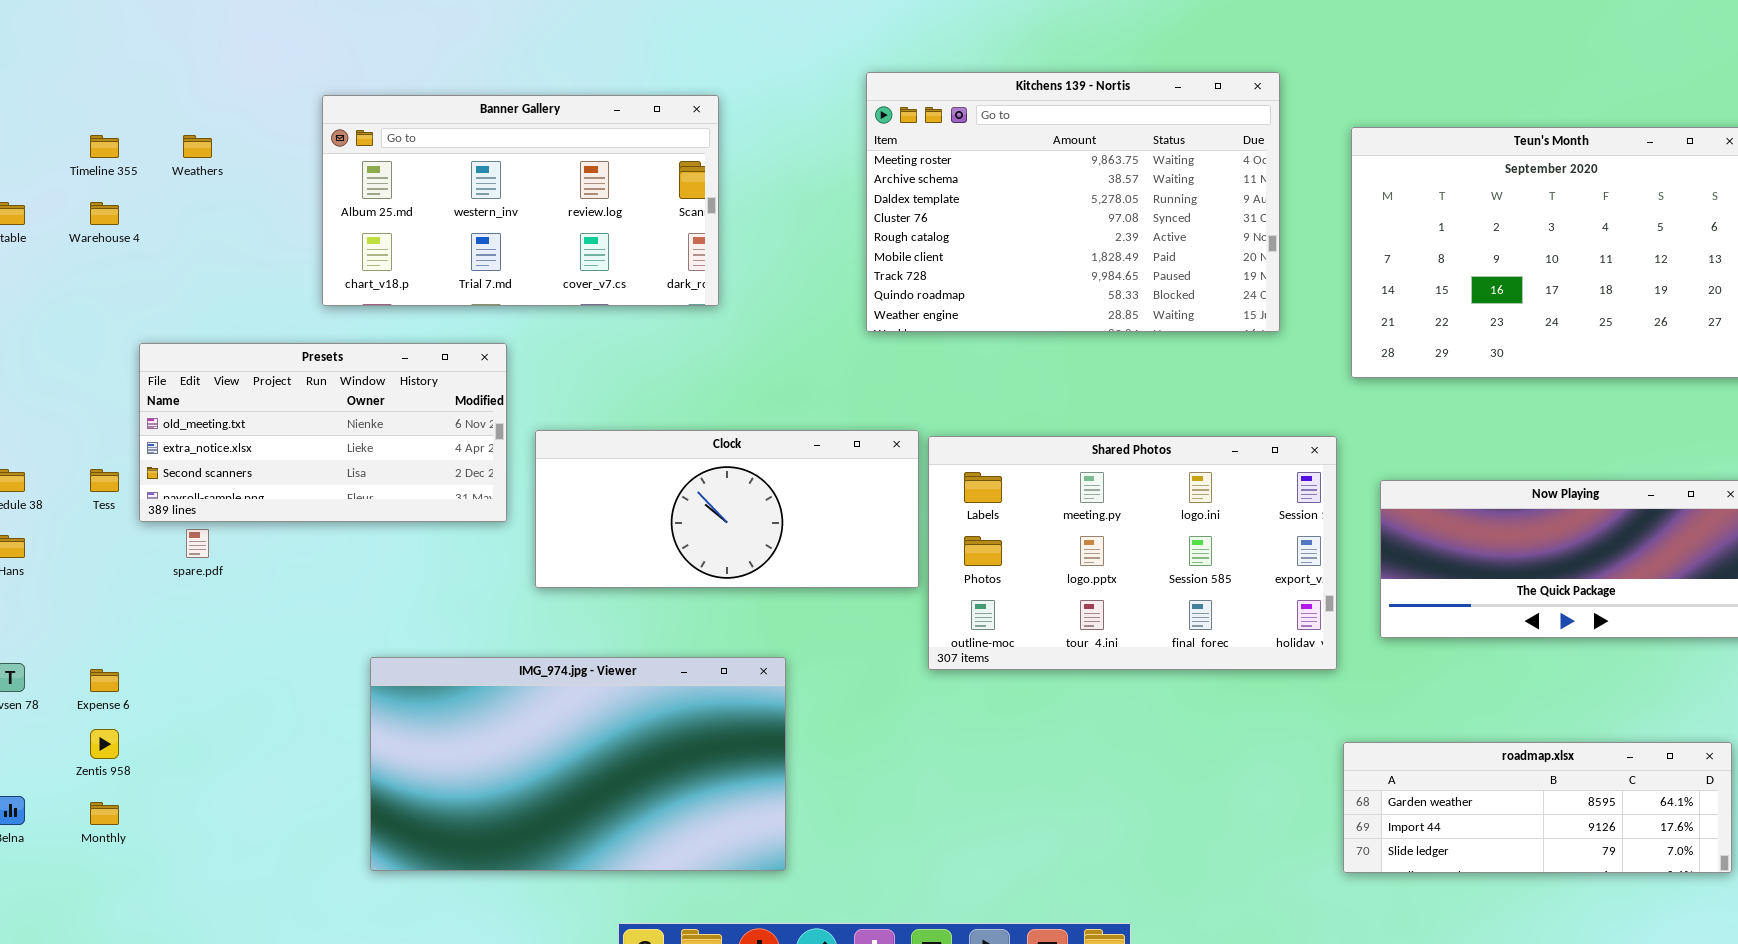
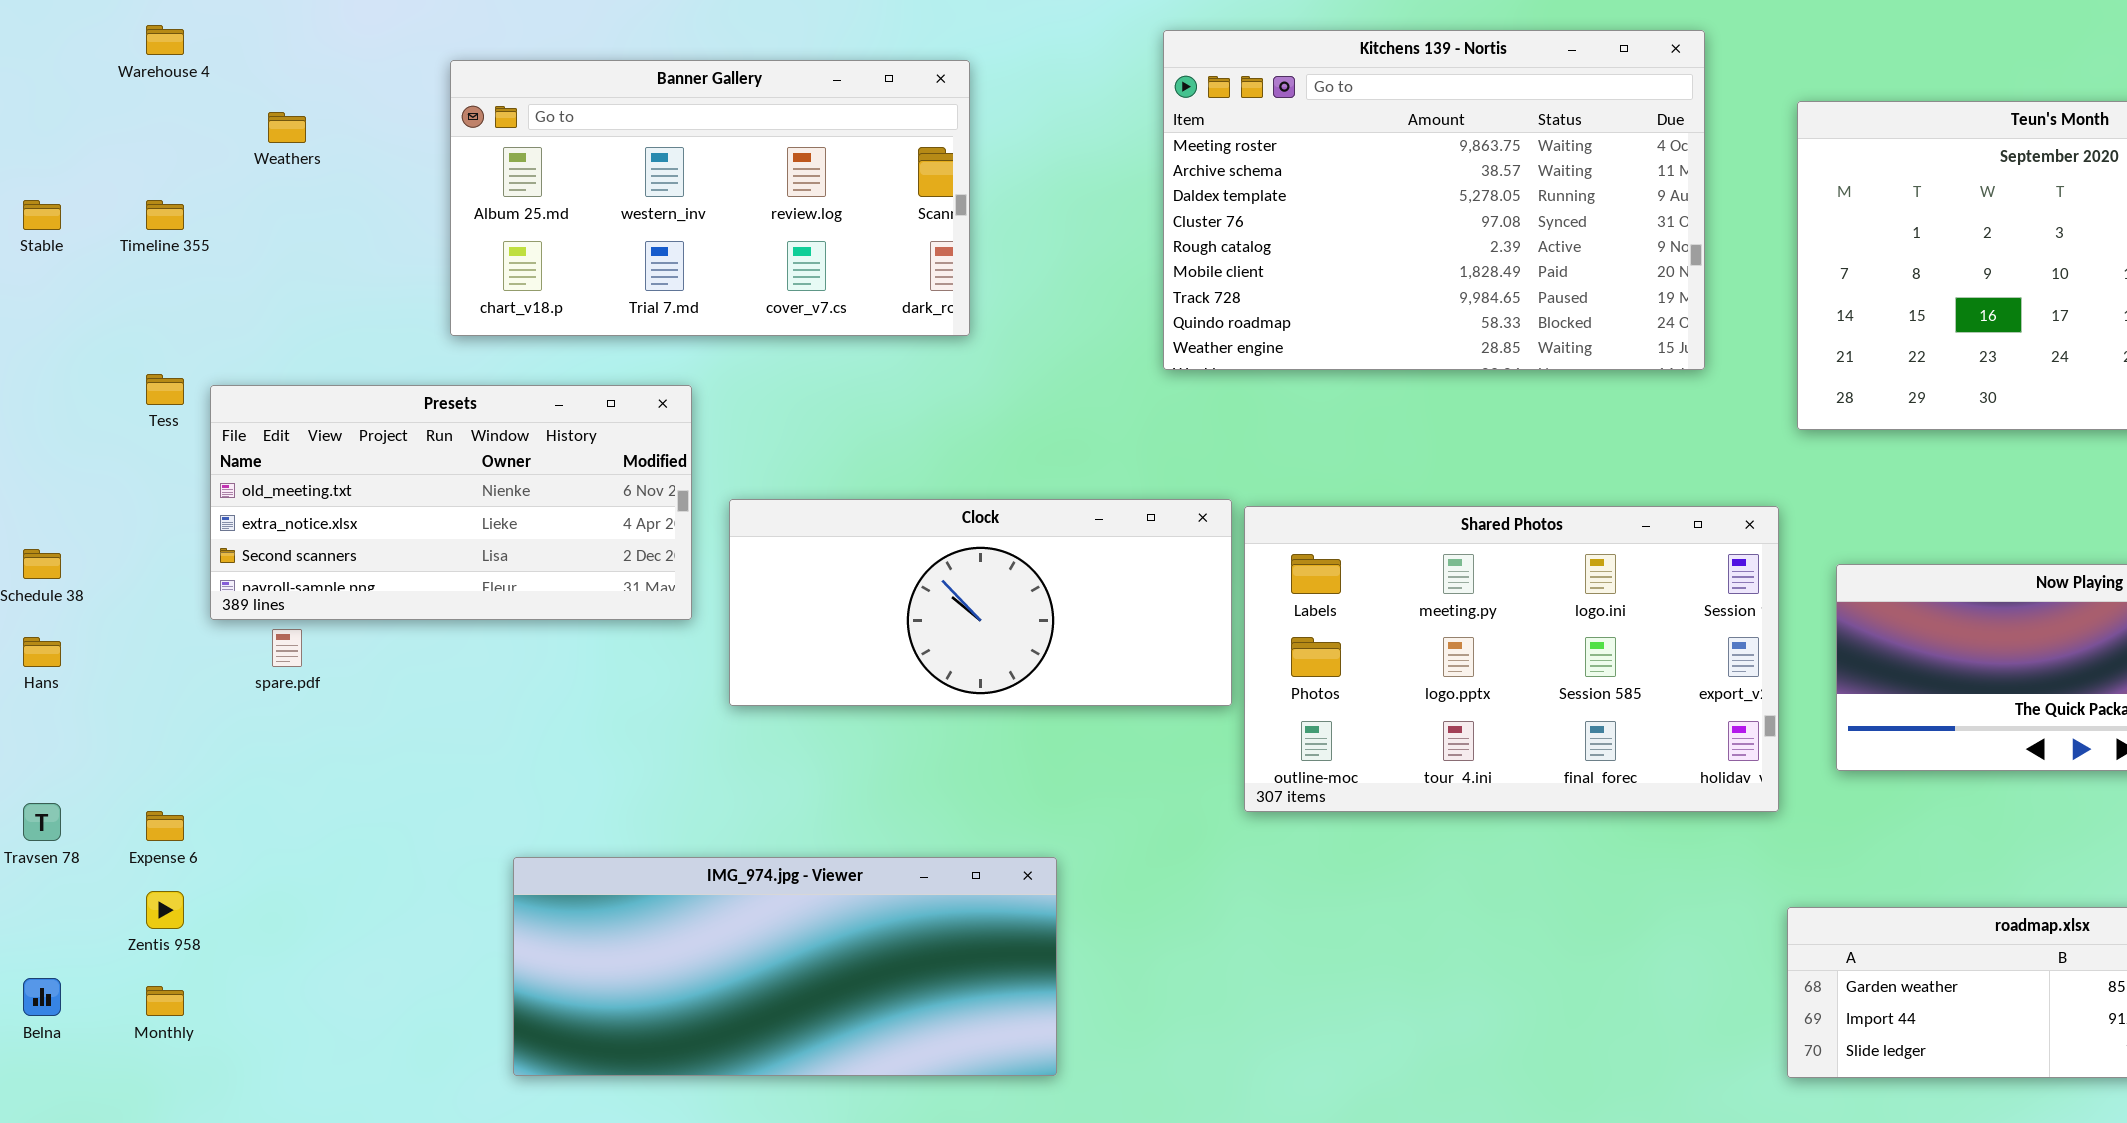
Timeline 355: [90,135,119,158] -> [146,200,184,230], moved
Warehouse 4: [90,202,119,225] -> [146,25,184,55], moved
Tess: [90,469,119,492] -> [146,374,184,405], moved
IMG_974.jpg - Viewer: [370,657,786,871] -> [513,857,1057,1076], resized

